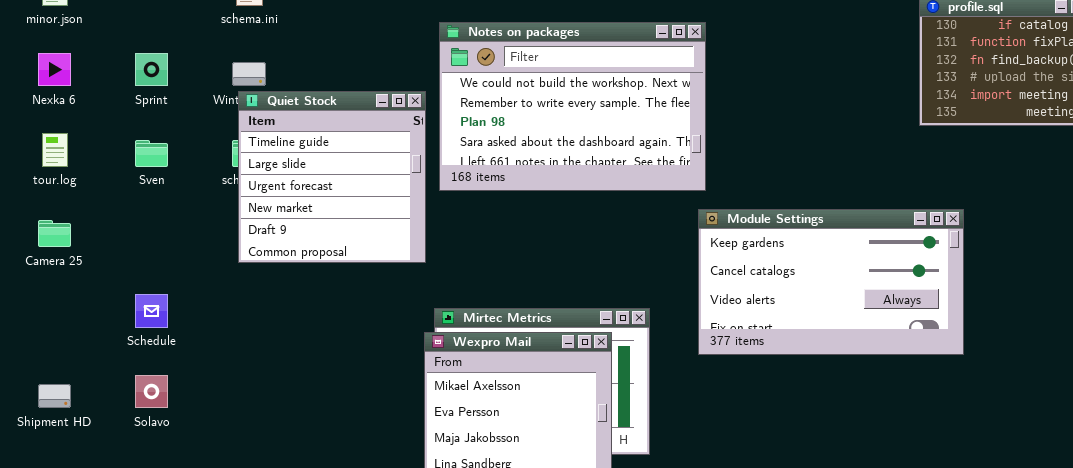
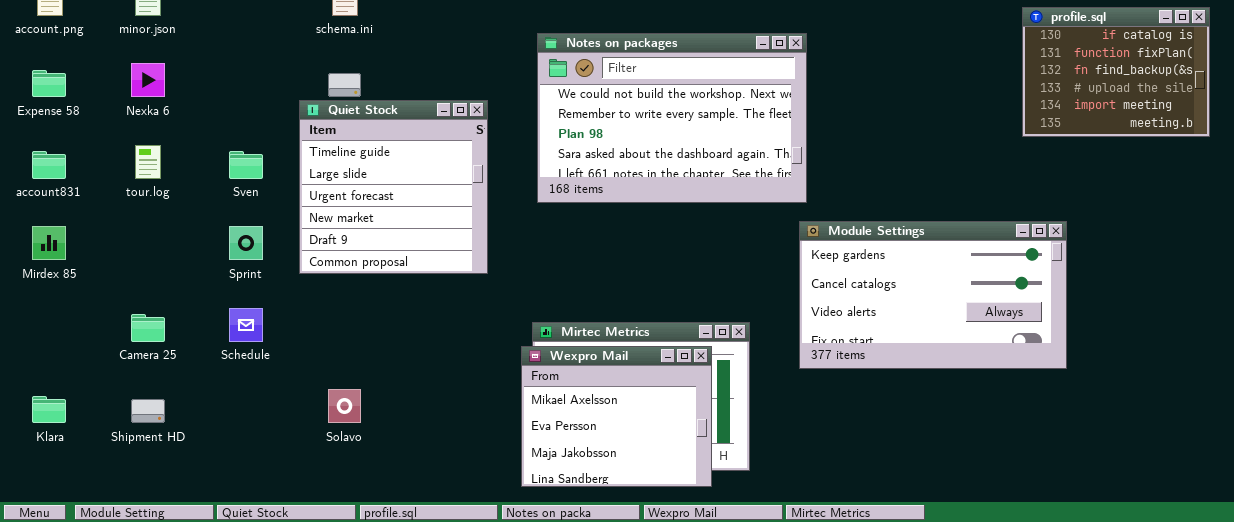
Sprint: [135,53,168,86] -> [229,226,263,260], moved
Quiet Stock: [238,91,426,263] -> [299,100,488,274], moved
Camera 25: [38,220,71,247] -> [131,314,165,342], moved
Solavo: [135,375,168,408] -> [328,389,361,423], moved

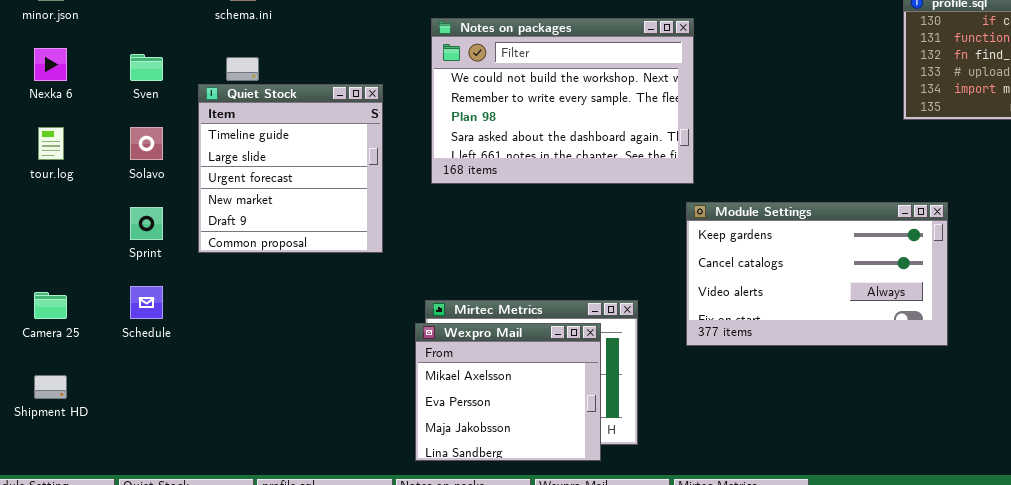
Sven: [229,151,263,179] -> [130,54,163,81], moved
Solavo: [328,389,361,423] -> [130,127,163,160], moved

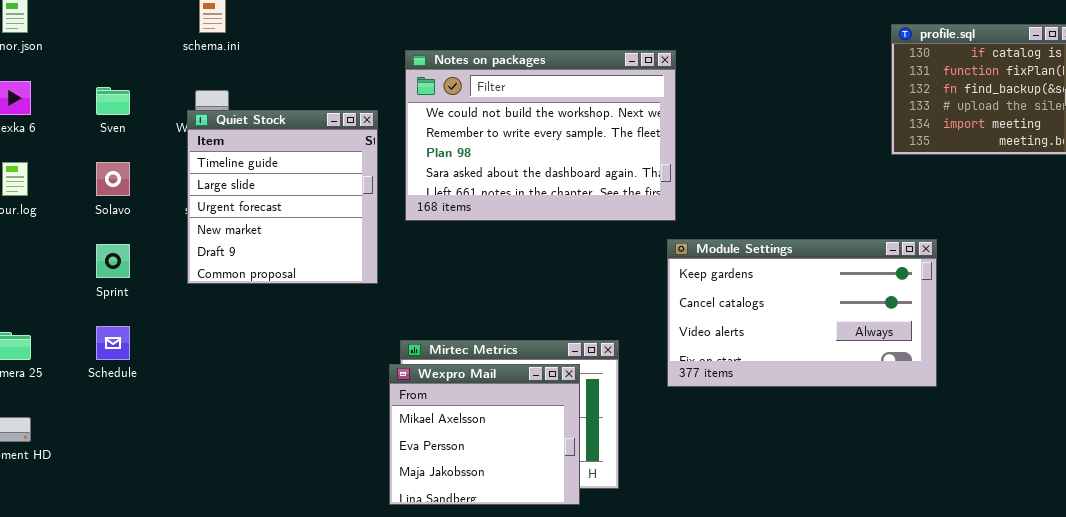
Quiet Stock: [198,84,383,253] -> [187,110,378,284], moved

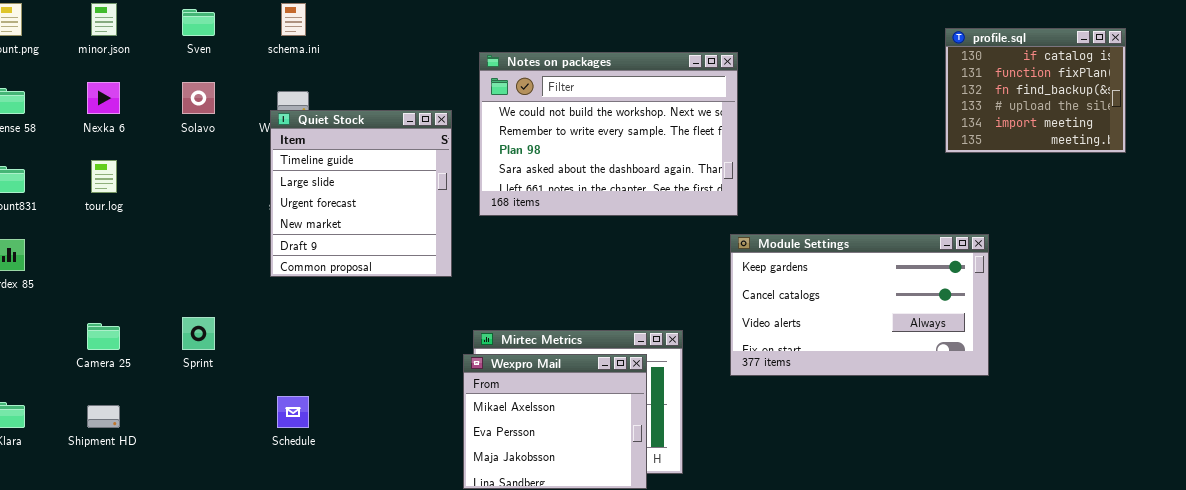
Sven: [96,87,130,115] -> [182,9,215,36], moved
Solavo: [96,162,130,196] -> [182,82,215,114], moved
Sprint: [96,244,130,278] -> [182,317,215,350], moved
Schedule: [96,326,130,360] -> [277,396,309,428], moved

